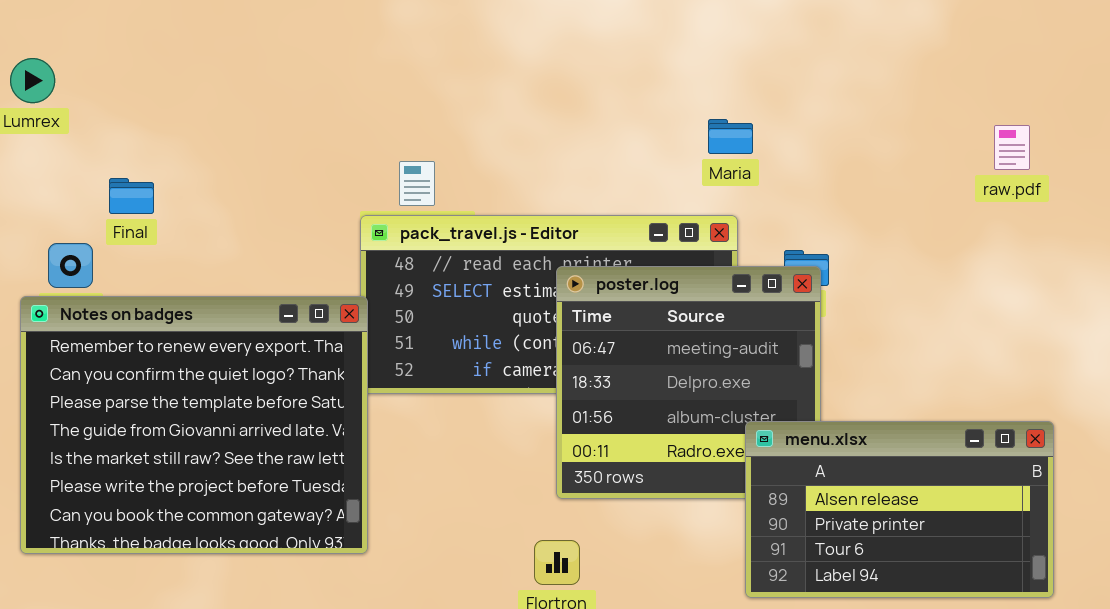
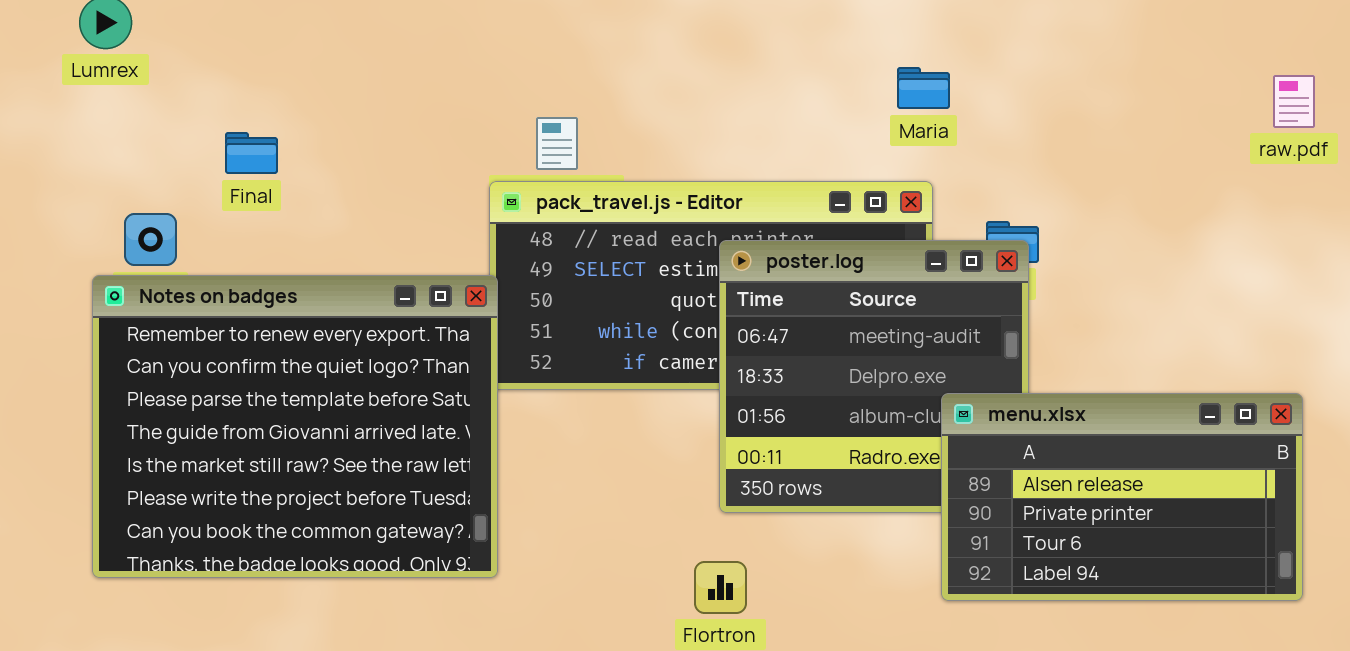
raw.pdf: [994,125,1030,170] -> [1273,75,1315,128], moved
Final: [109,178,154,214] -> [225,132,278,174], moved
menu.xlsx: [745,421,1054,598] -> [941,393,1303,601], moved

